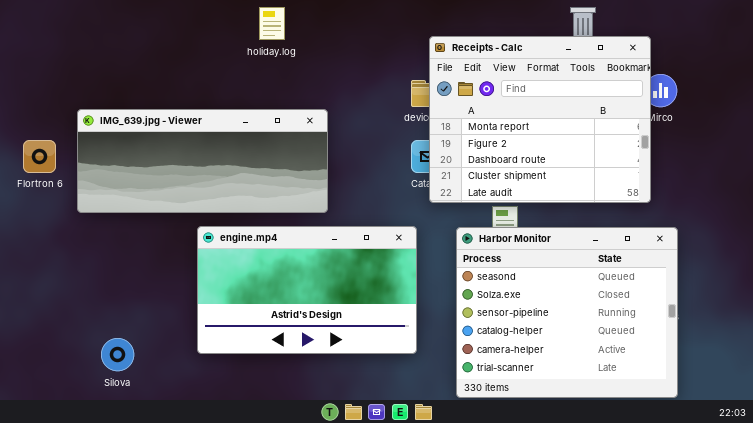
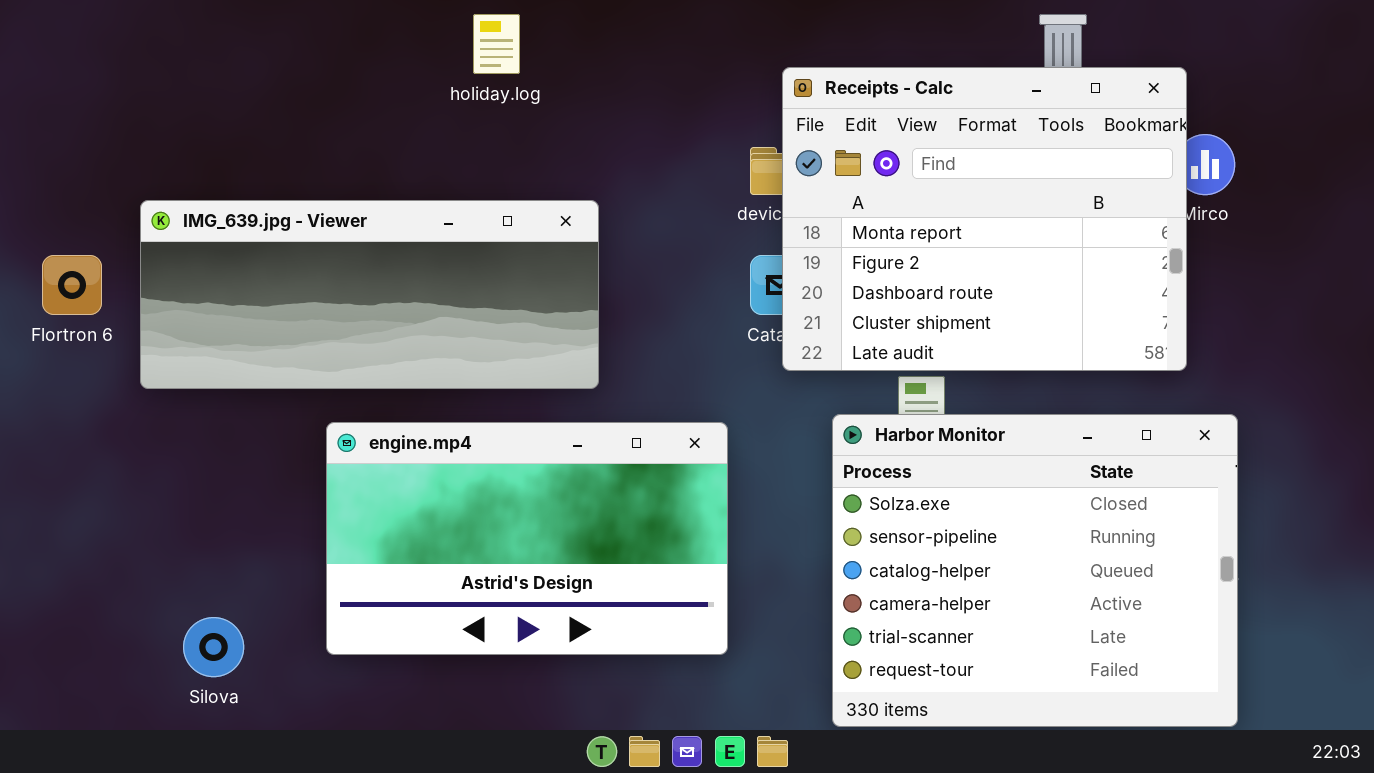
engine.mp4: [197,226,417,354] -> [326,422,728,655], moved
Harbor Monitor: [456,227,678,398] -> [832,414,1238,727], scrolled down 1 row

